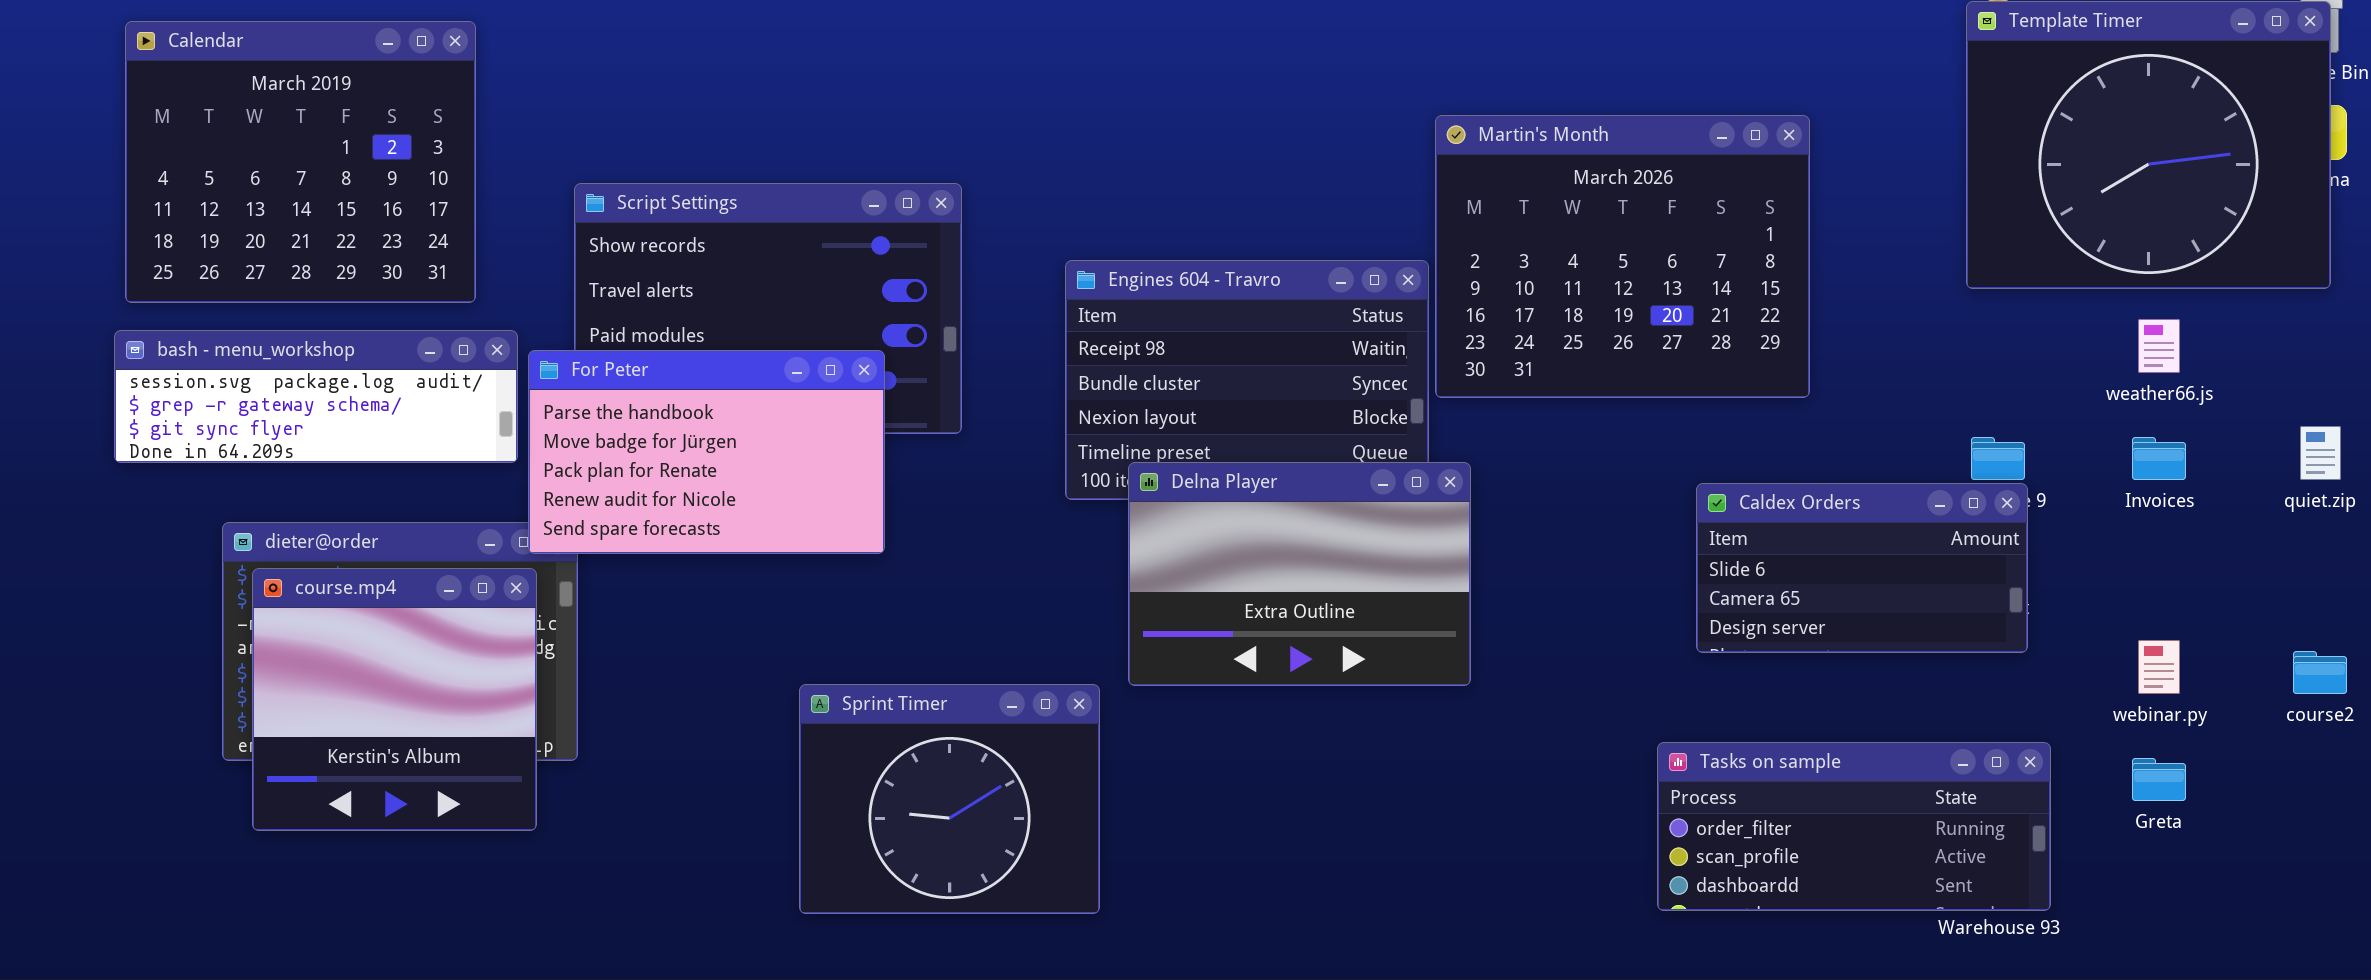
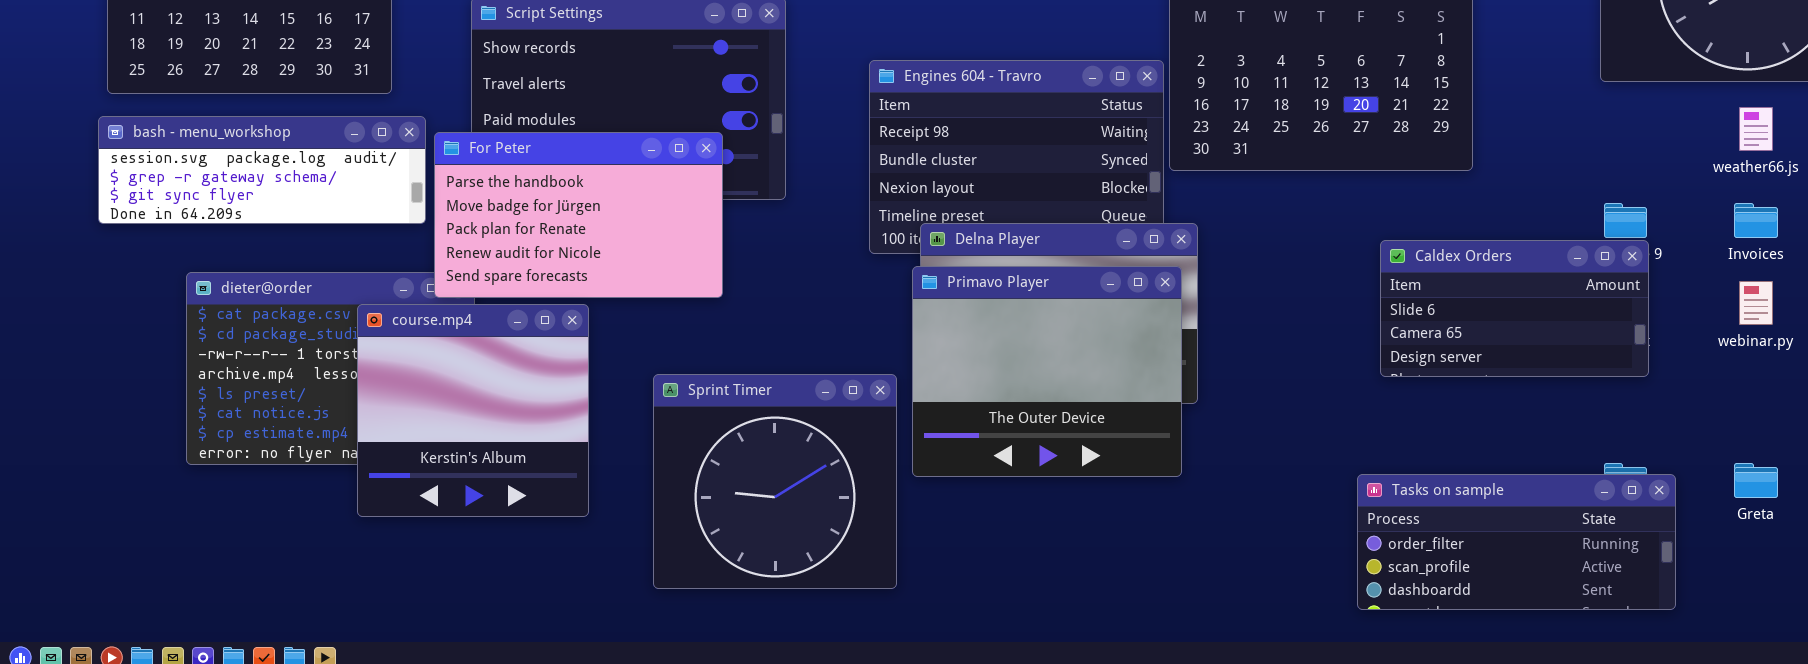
Primavo Player: none -> [912,266,1182,477], opened
course.mp4: [252,568,537,831] -> [357,304,589,517], moved
webinar.py: [2138,640,2180,694] -> [1739,281,1773,325], moved
Sprint Timer: [799,684,1100,914] -> [653,374,897,589], resized
Tasks on sample: [1657,742,2051,911] -> [1357,474,1676,610], moved

